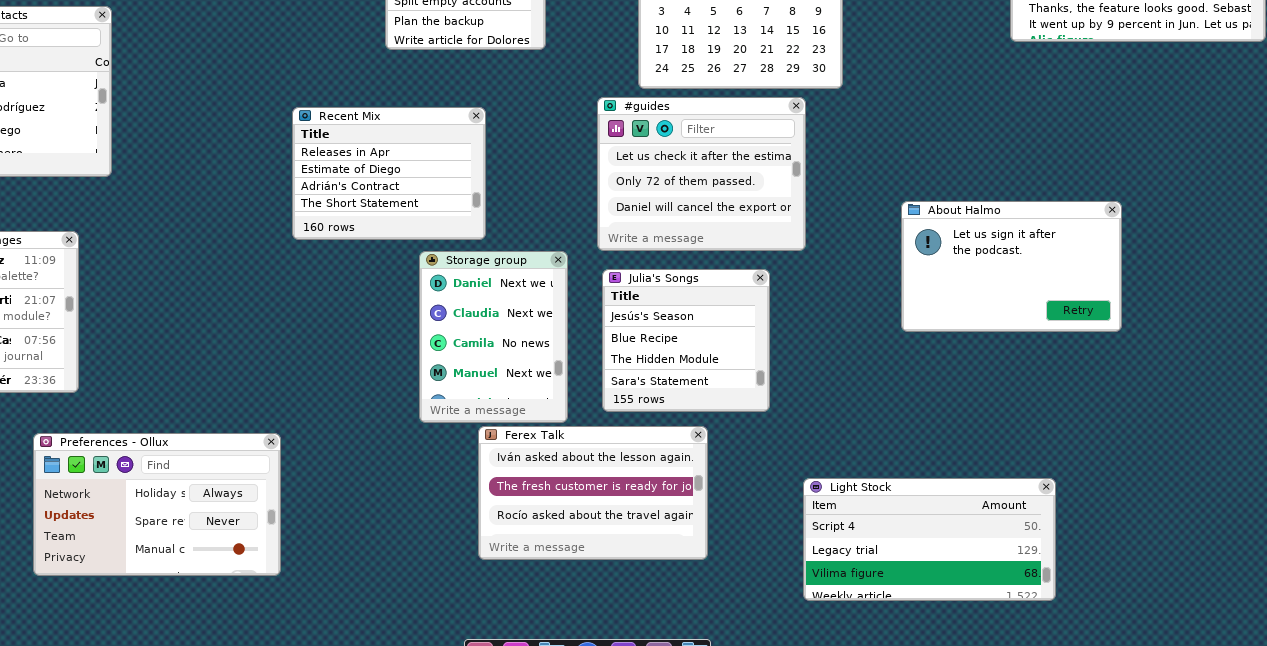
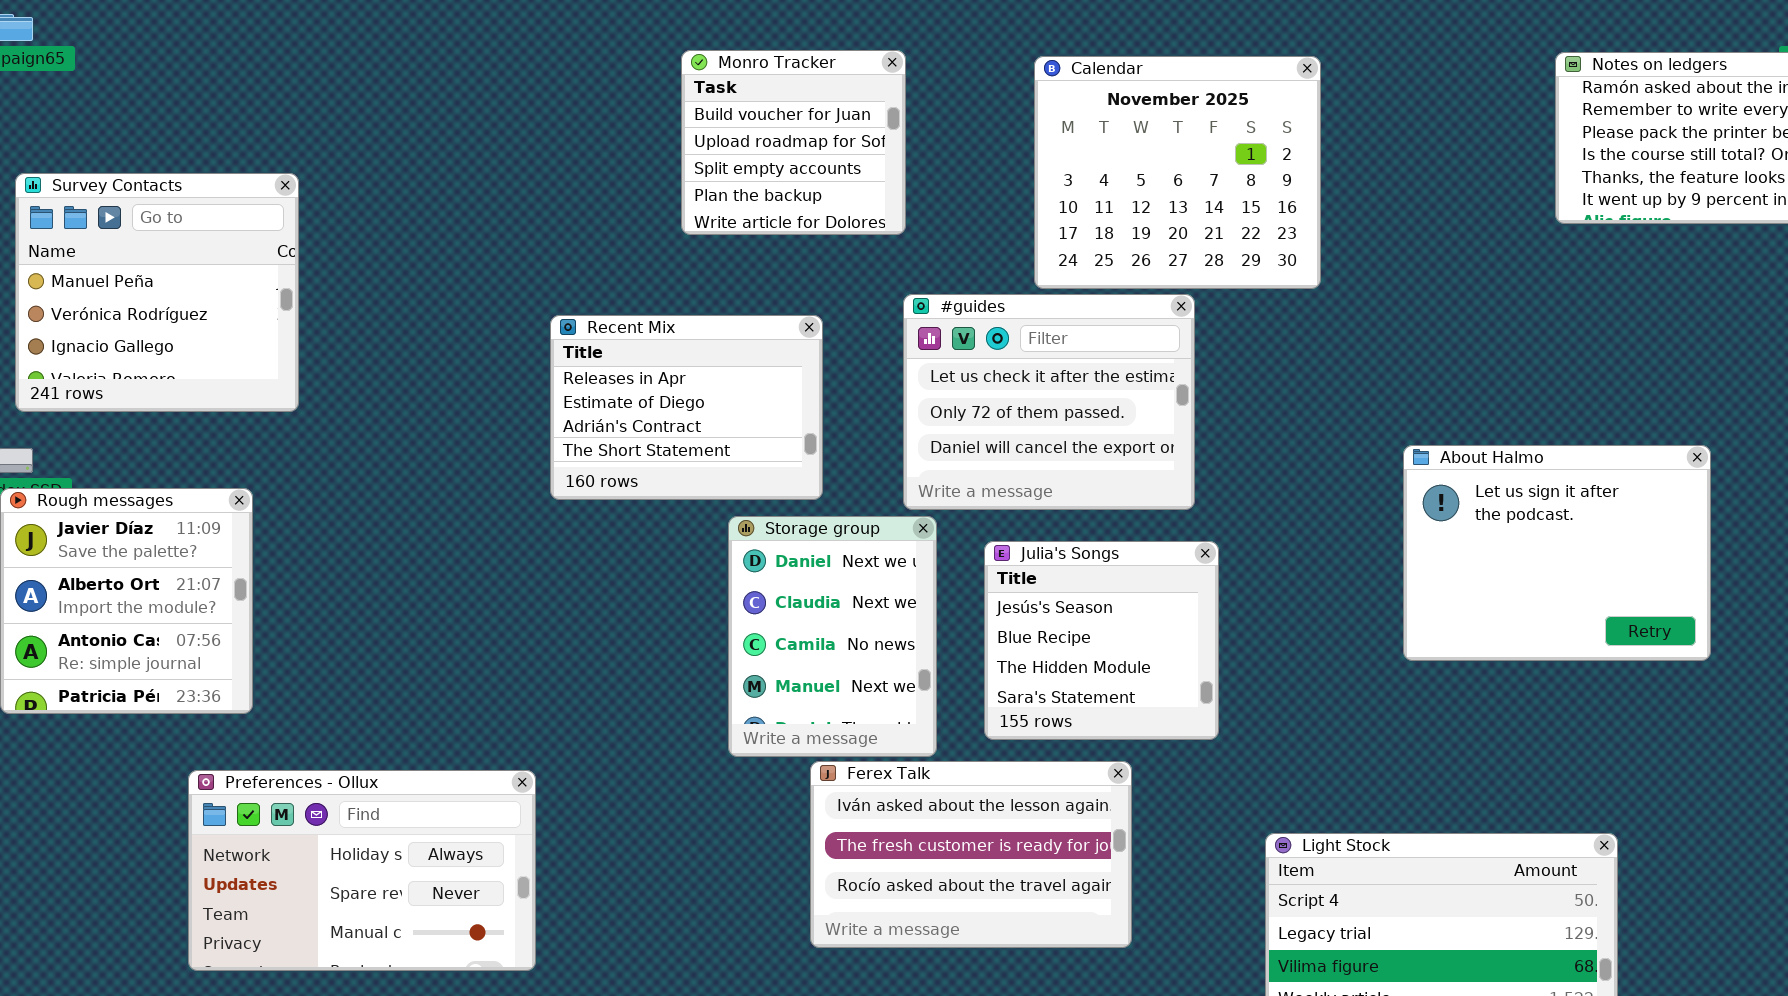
#guides: [597,97,806,251] -> [903,294,1195,510], moved
About Halmo: [901,201,1122,332] -> [1403,445,1711,661], resized

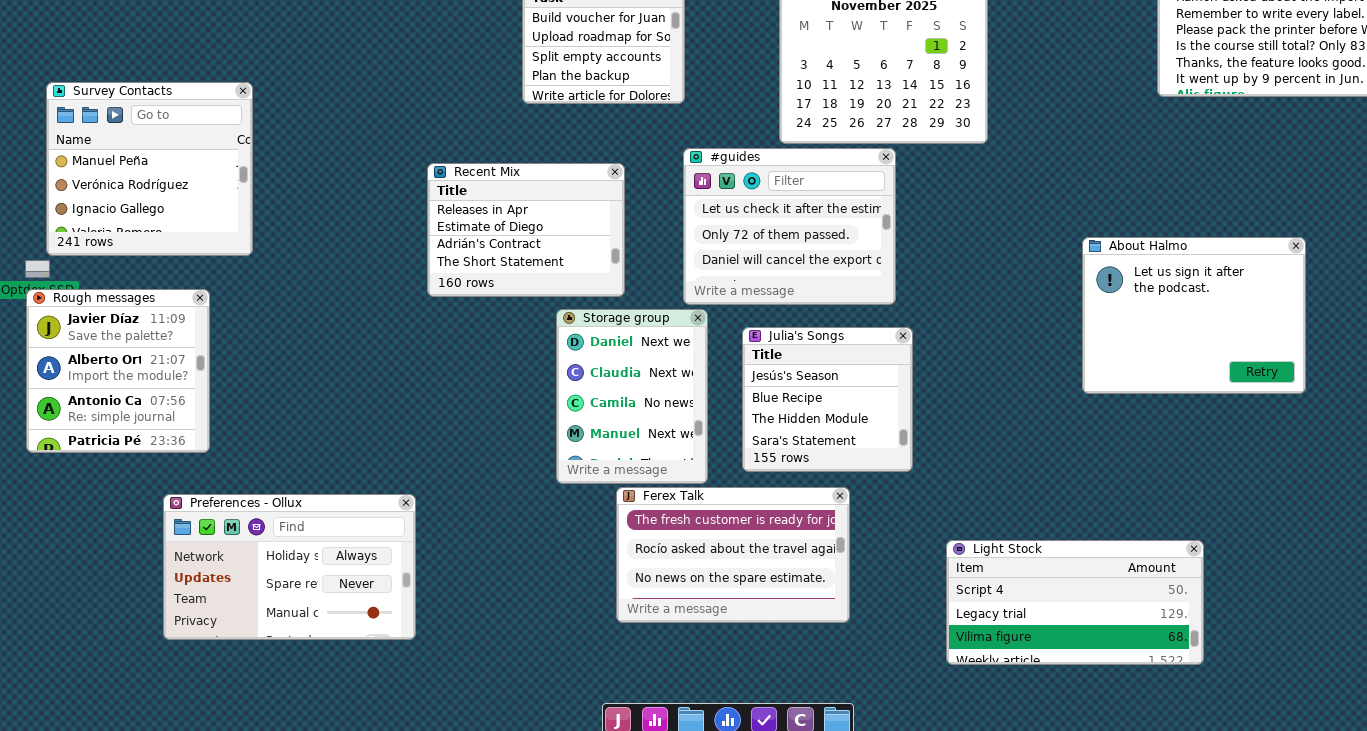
Survey Contacts: [15,173,299,412] -> [46,82,253,256], moved
About Halmo: [1403,445,1711,661] -> [1082,237,1306,394], moved
Ferex Talk: [810,761,1132,948] -> [616,487,850,623], scrolled down 1 row

